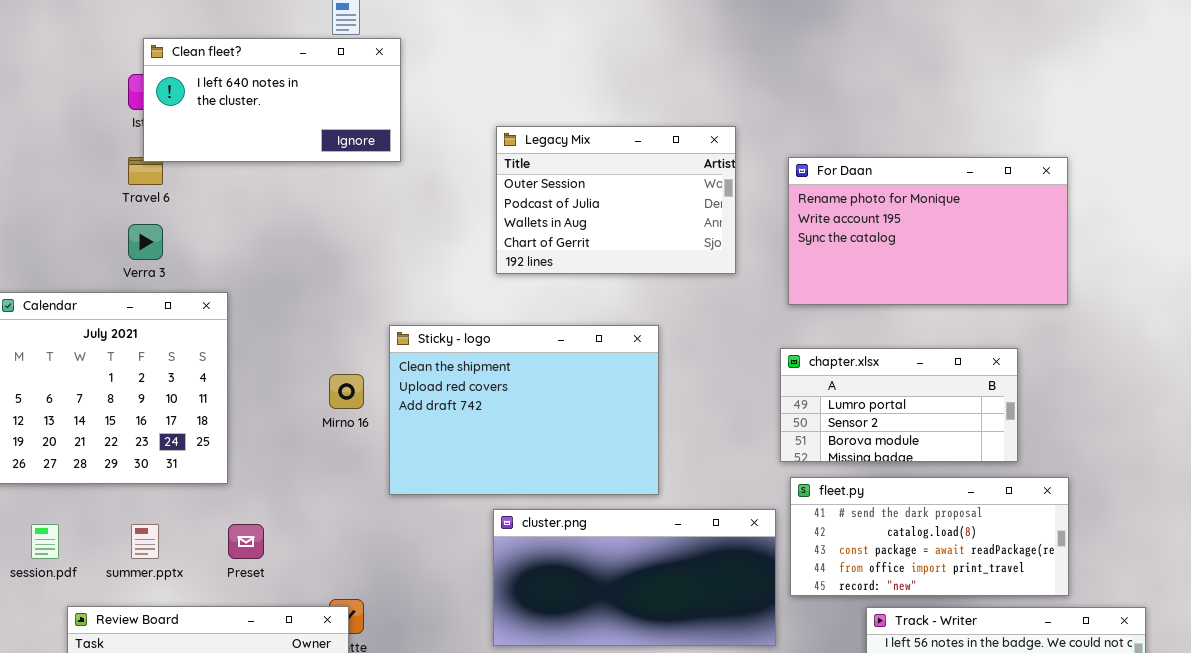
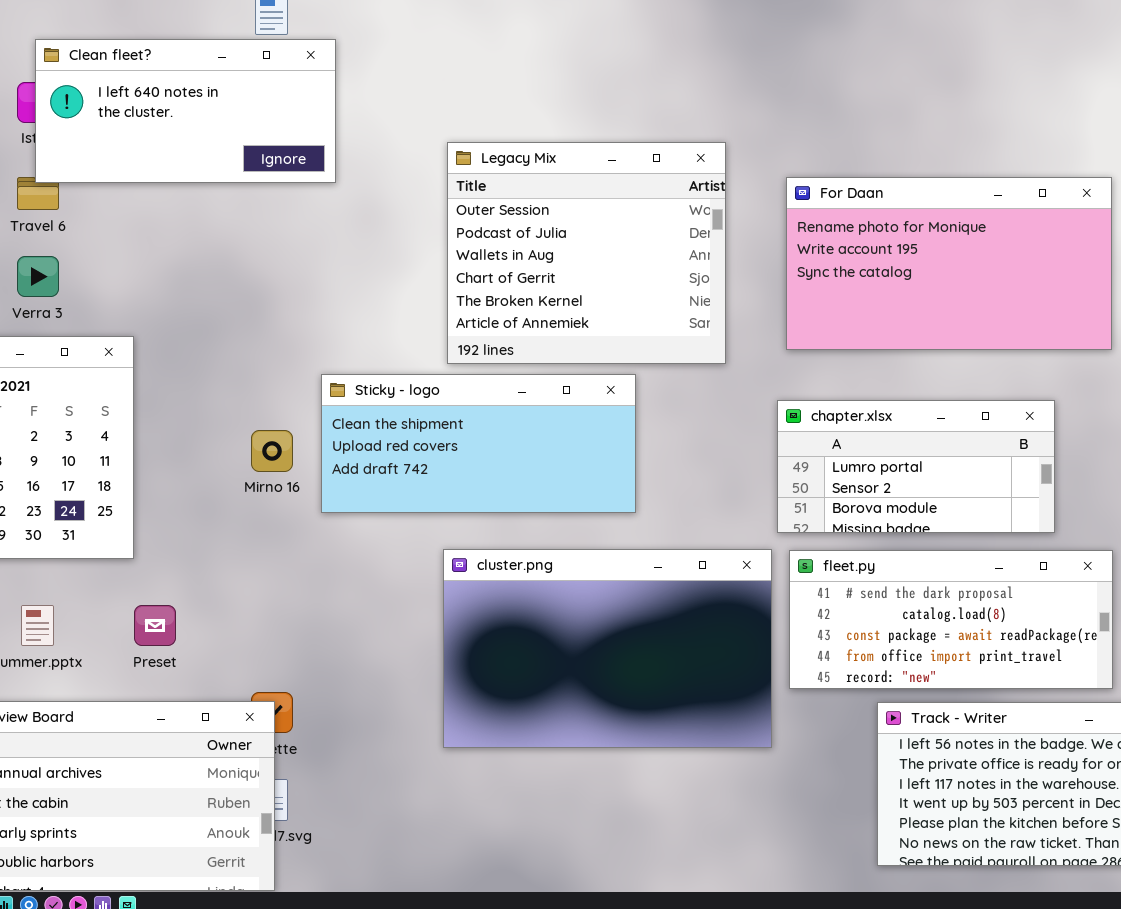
Legacy Mix: [496,126,736,274] -> [447,142,726,364], resized
Sticky - logo: [389,325,659,495] -> [321,374,636,513], resized
cluster.png: [493,509,776,646] -> [443,549,772,748], resized

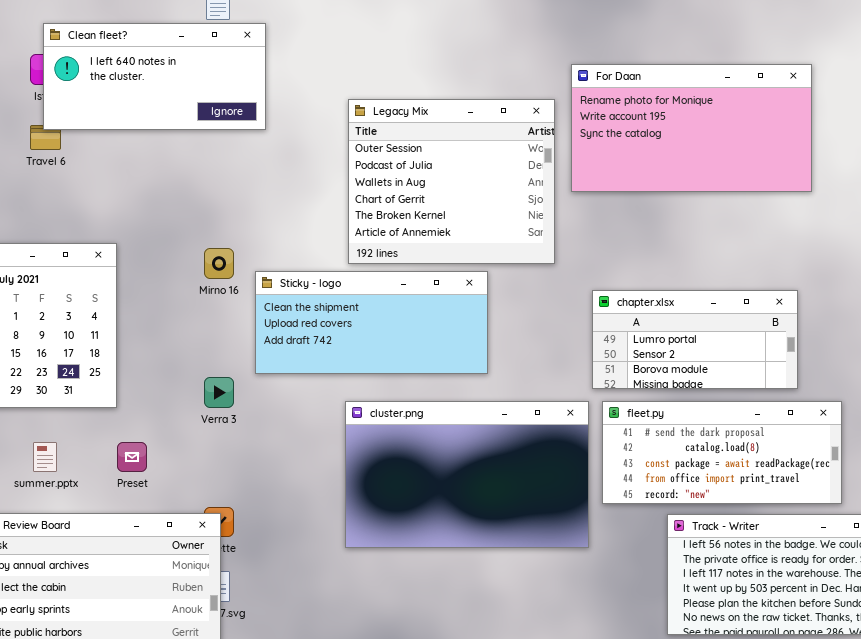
For Daan: [786,177,1112,350] -> [571,64,812,192], moved
Verra 3: [17,256,59,297] -> [204,377,234,408], moved
Mirno 16: [251,430,293,472] -> [204,248,234,279], moved

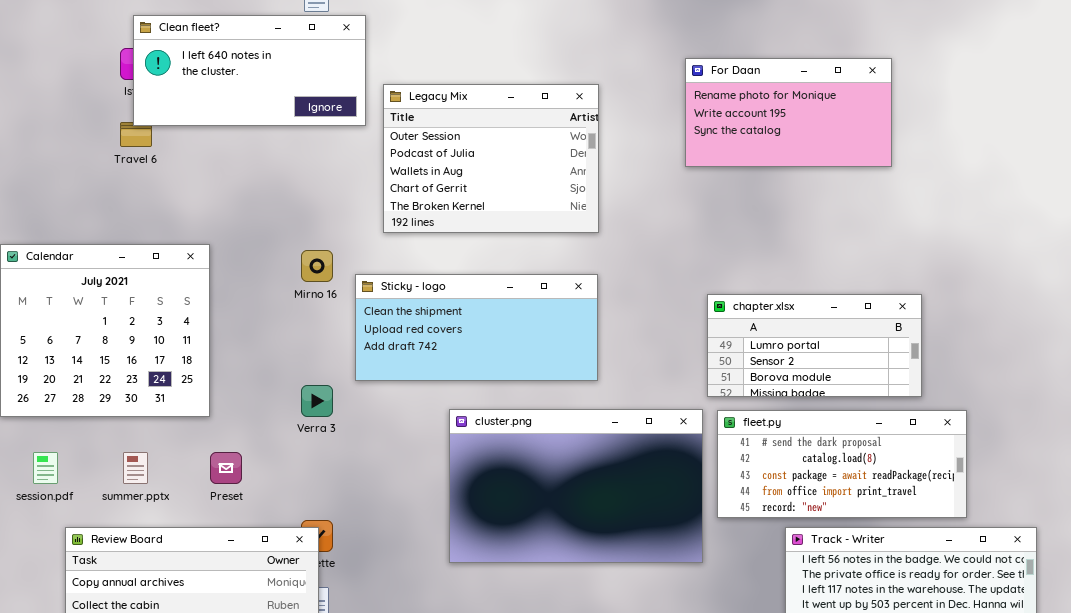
For Daan: [571,64,812,192] -> [685,58,892,167], resized
Legacy Mix: [348,99,555,264] -> [383,84,599,233], moved, resized

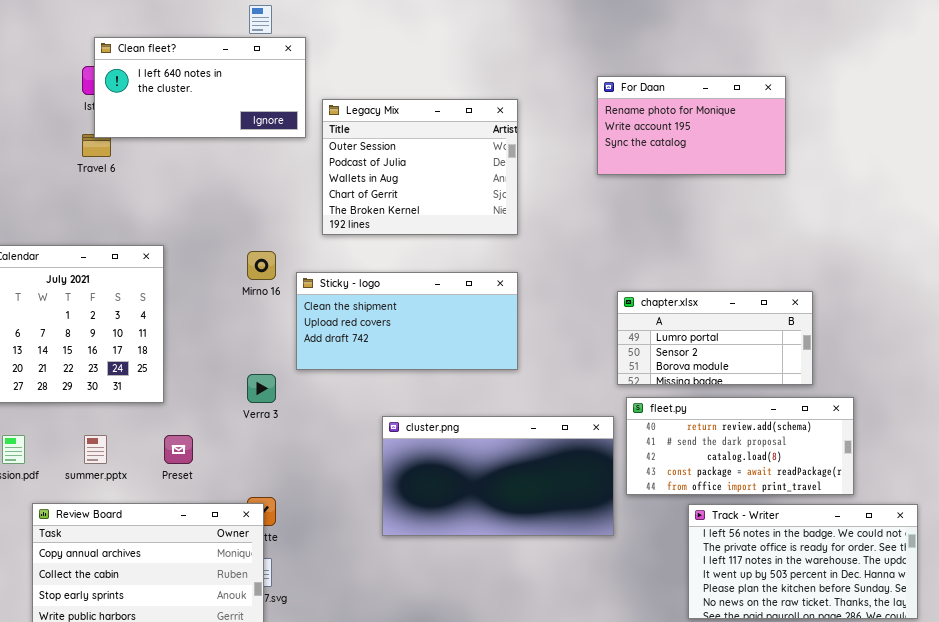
cluster.png: [449,409,703,563] -> [382,416,614,536], resized
fleet.py: [717,410,967,518] -> [626,397,854,495], scrolled up 1 row

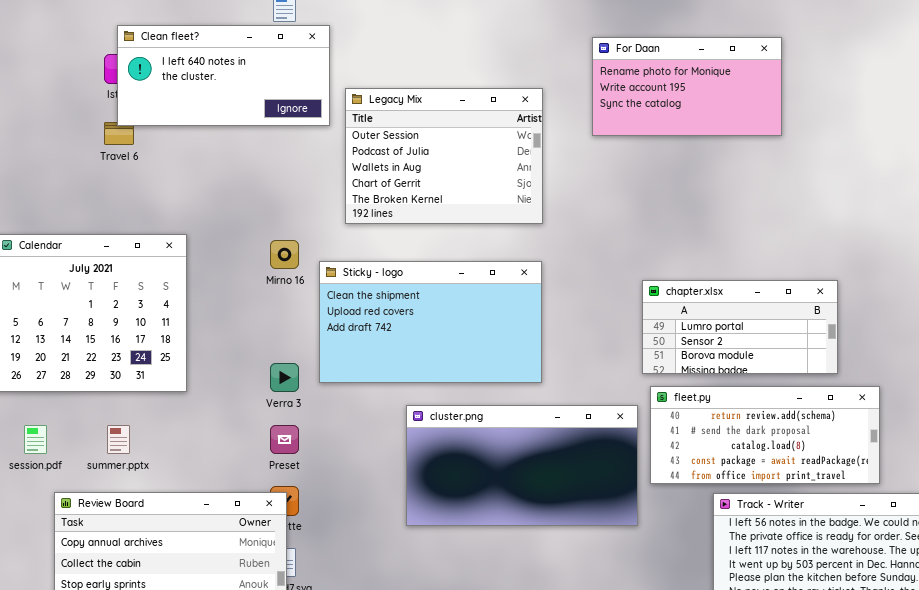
For Daan: [597,76,786,175] -> [592,37,782,136], moved
Sticky - logo: [296,272,518,370] -> [319,261,542,383], resized
Preset: [164,435,193,464] -> [270,425,299,454], moved

